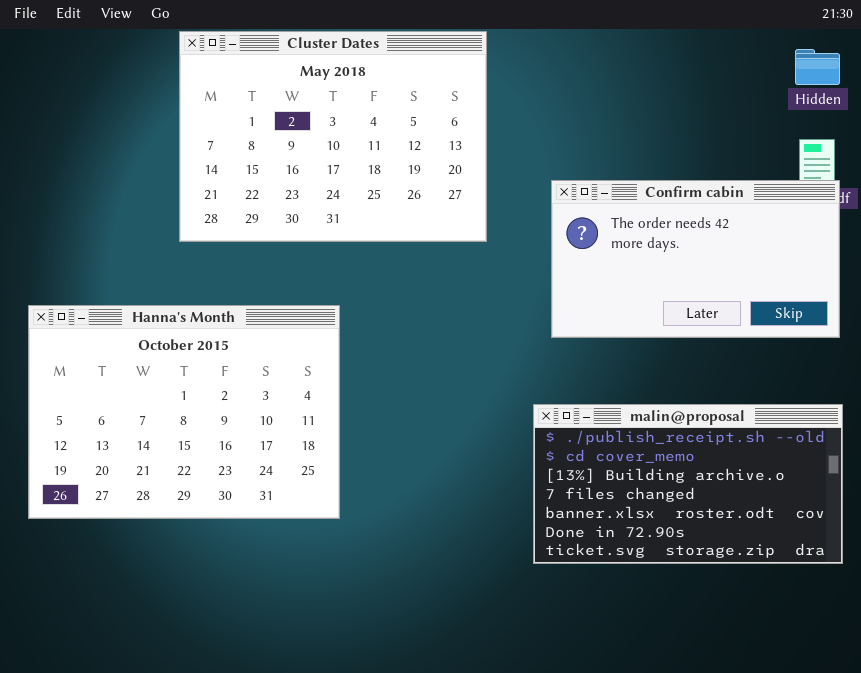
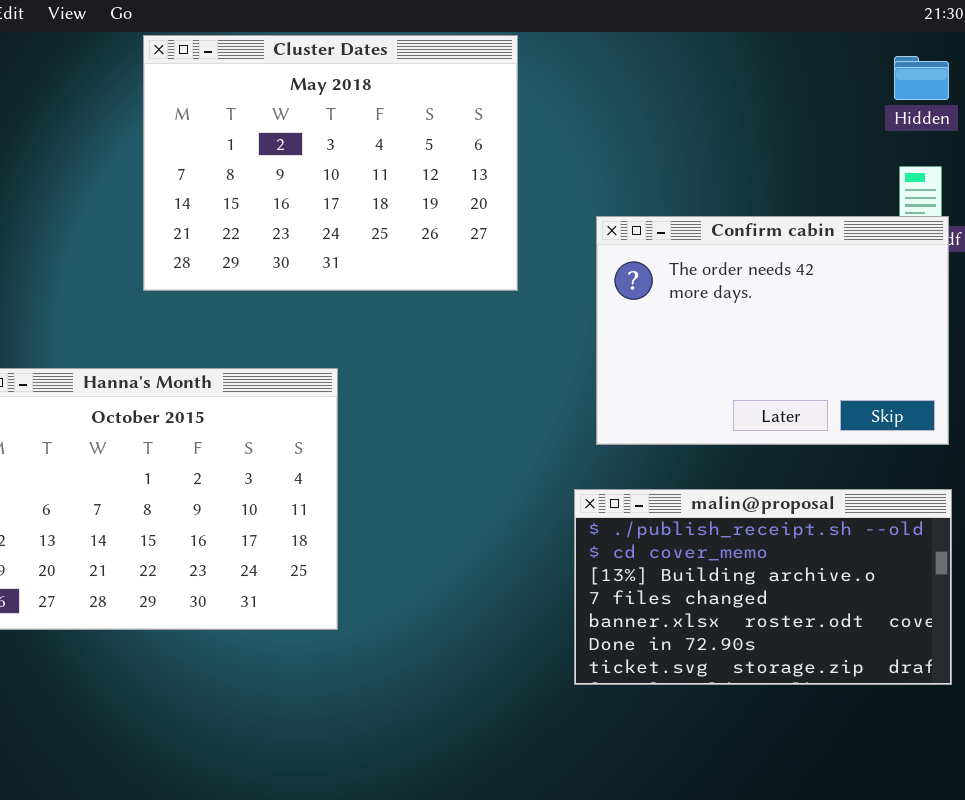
Confirm cabin: [551,180,840,338] -> [596,216,949,445], resized

